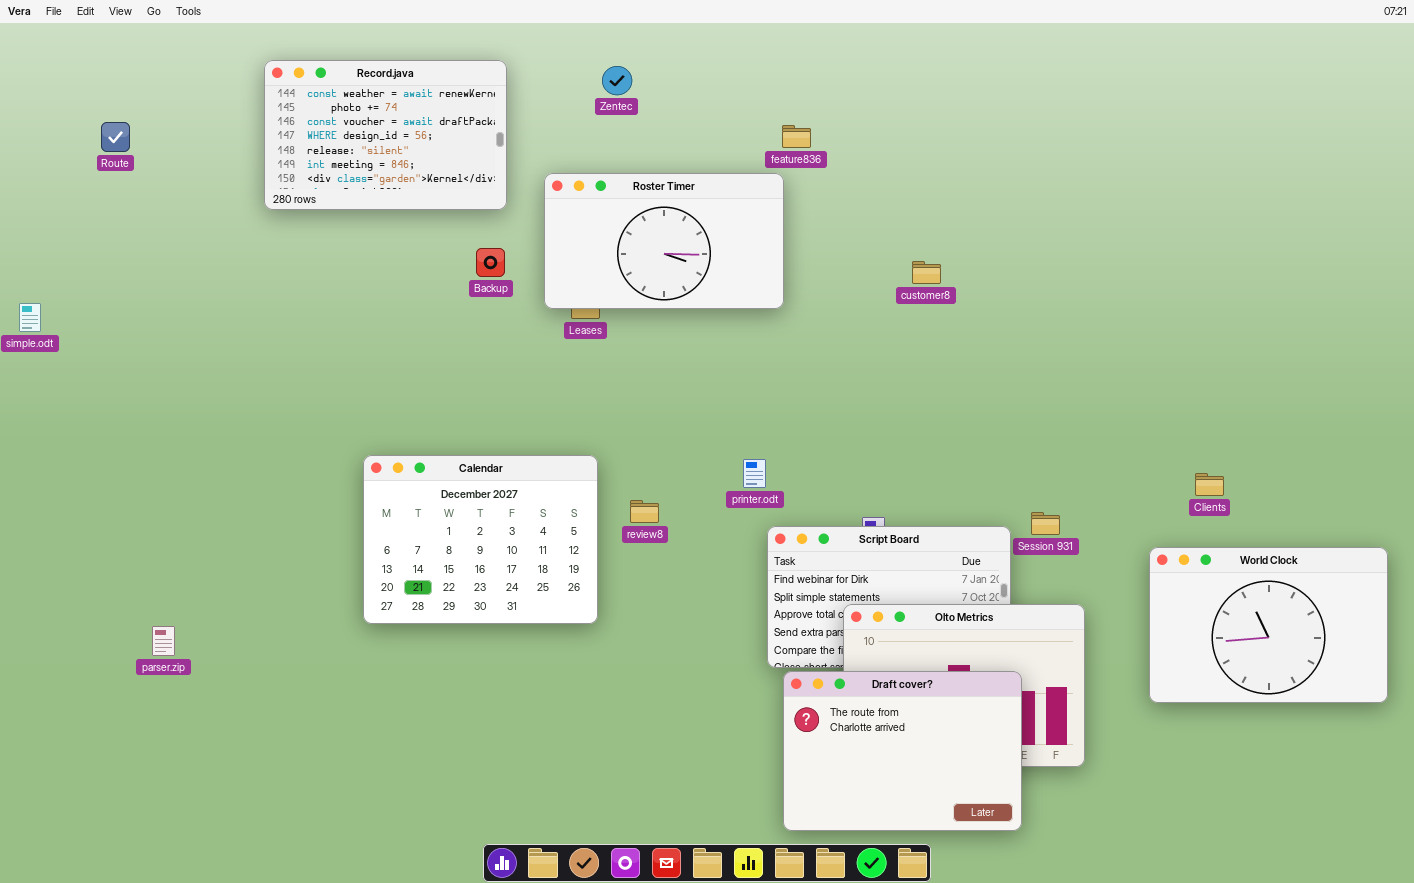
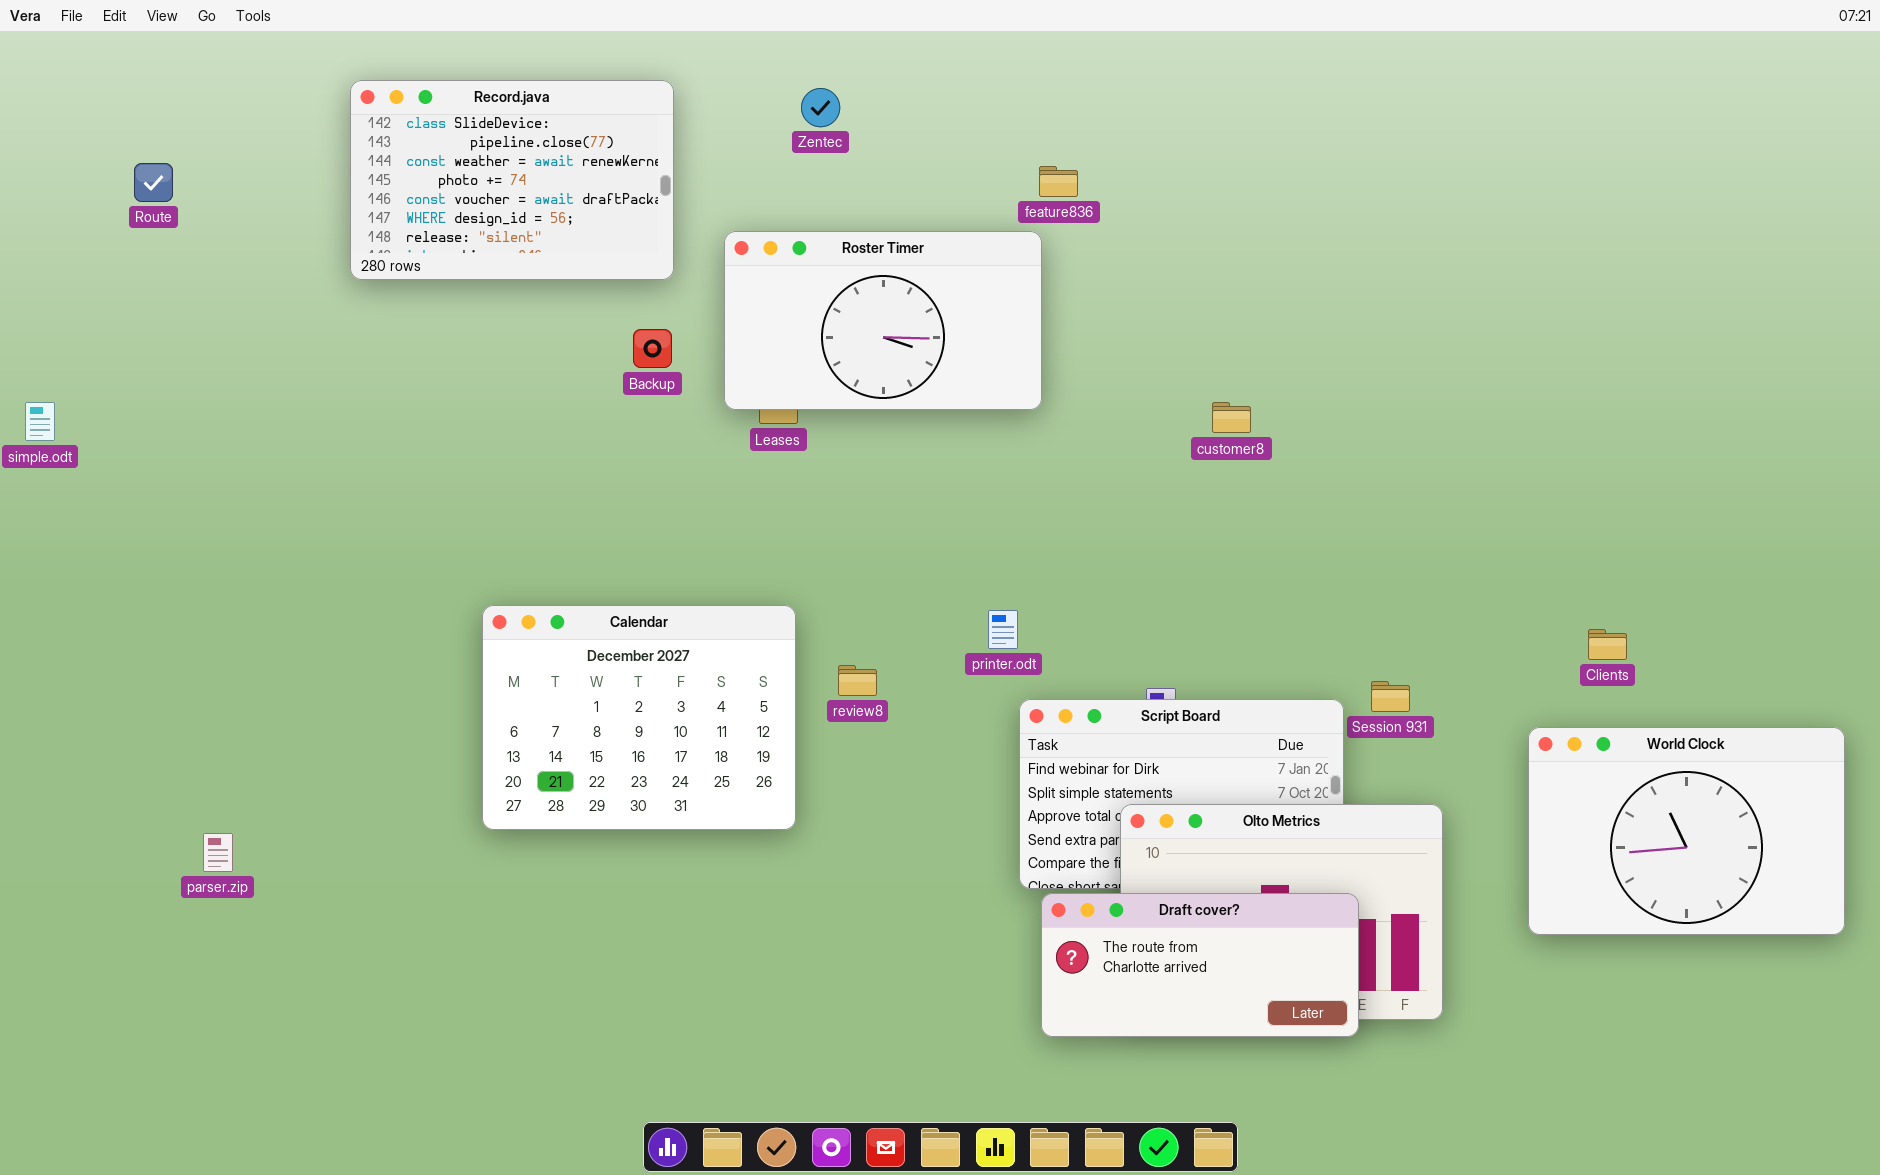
Record.java: [264,60,507,210] -> [350,80,674,280], scrolled up 2 rows
customer8: [912,261,941,284] -> [1212,402,1251,433], moved
Draft cover?: [783,671,1022,831] -> [1041,893,1359,1037], resized

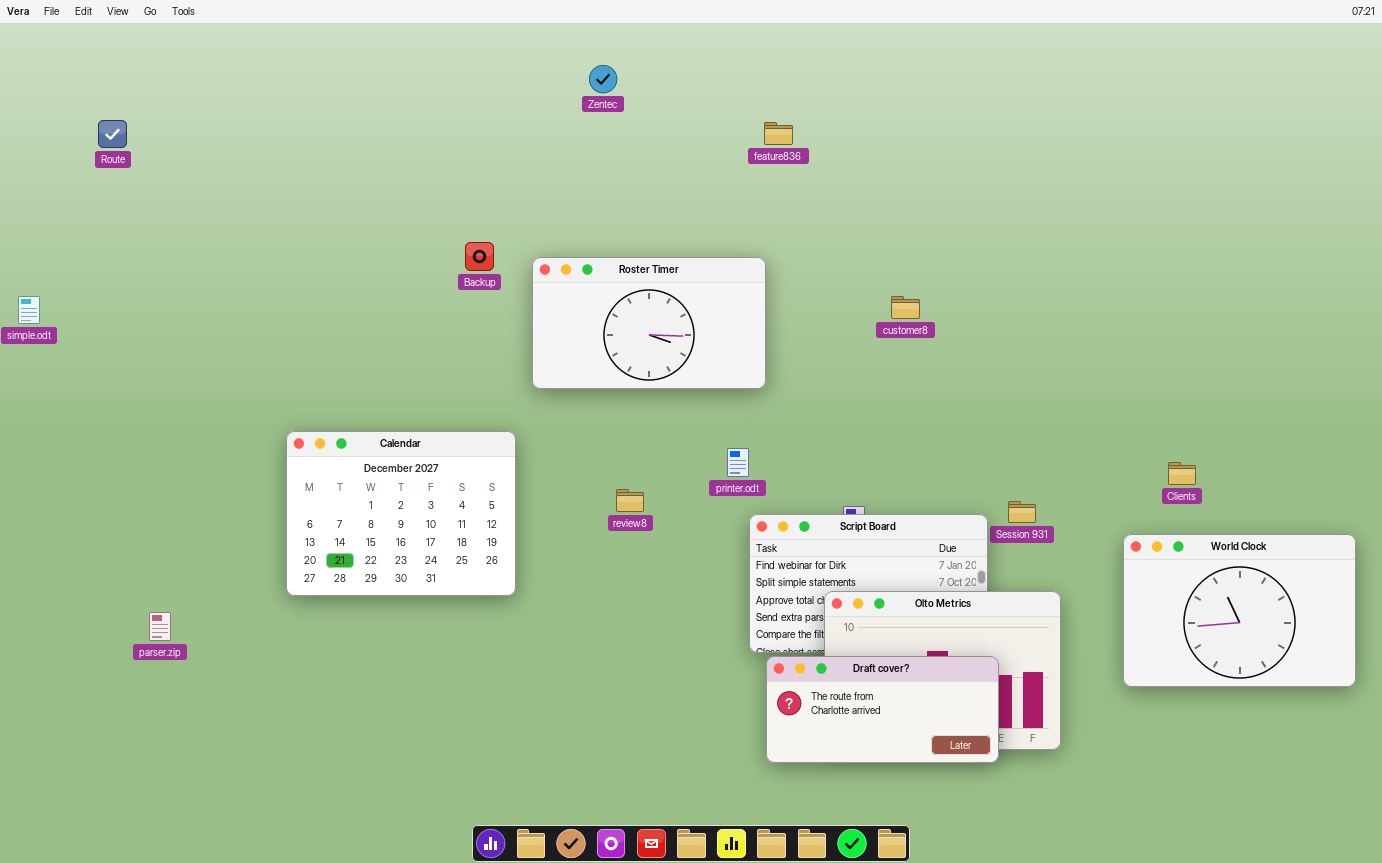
Record.java: [350,80,674,280] -> none, closed
Roster Timer: [724,231,1042,410] -> [532,257,766,389], moved
Calendar: [482,605,796,830] -> [286,431,516,596], moved

